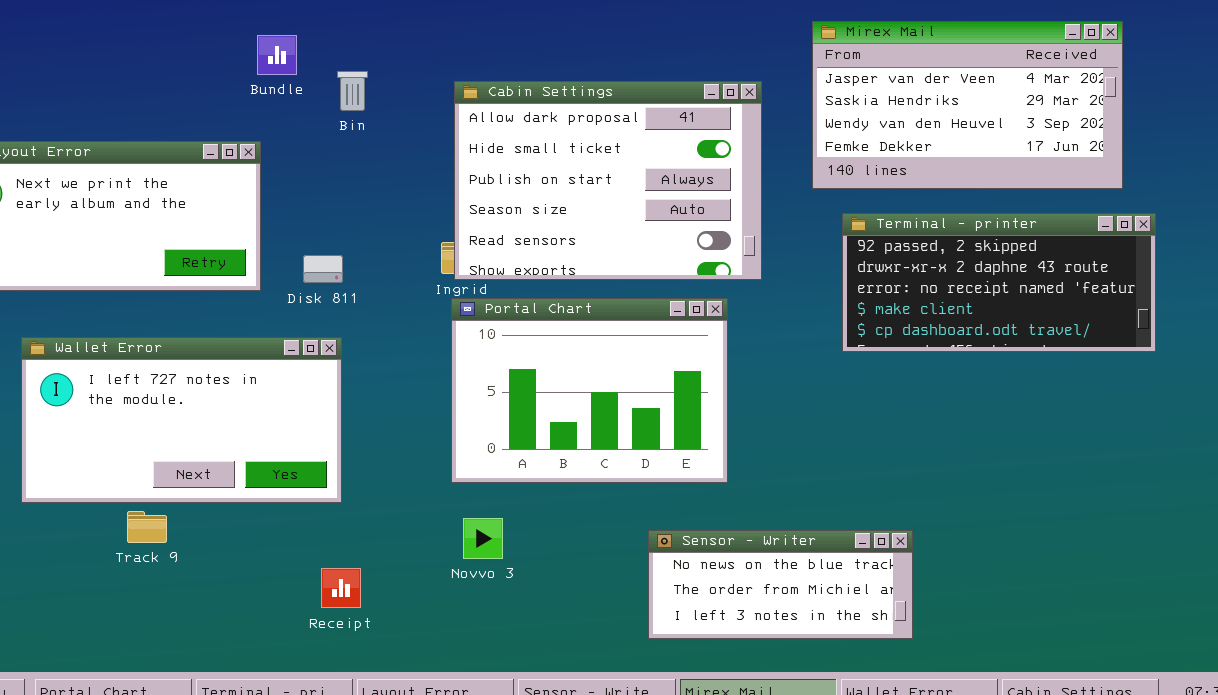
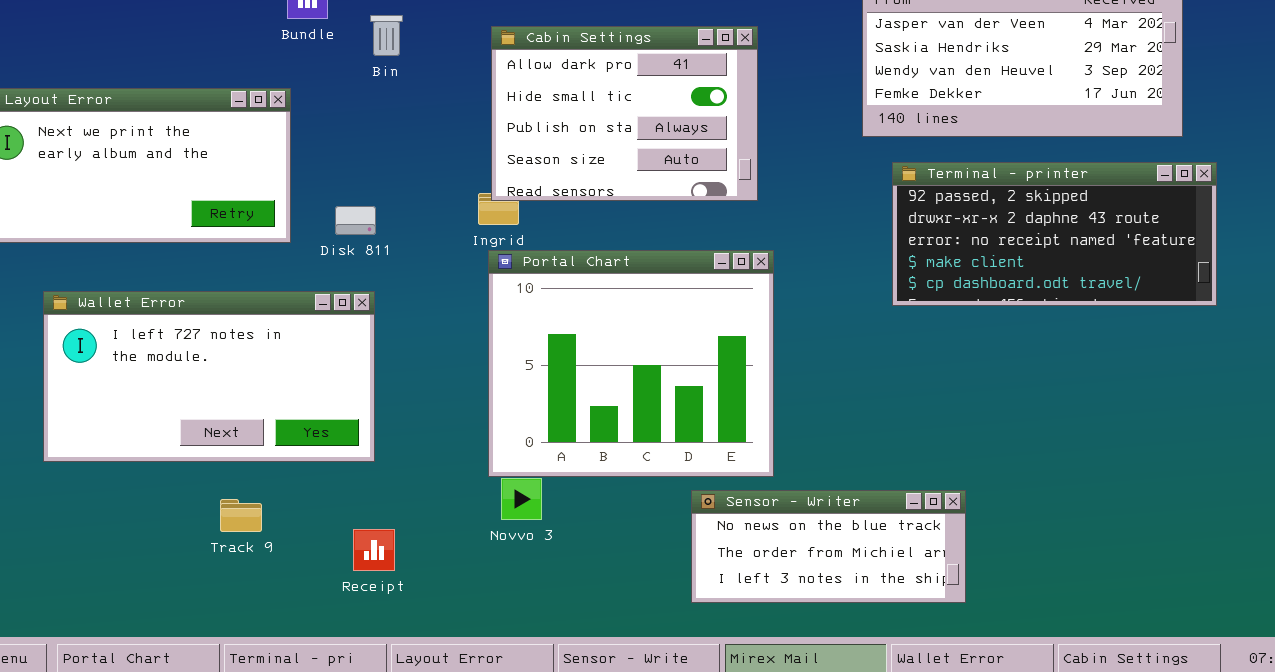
Cabin Settings: [454,81,762,280] -> [491,26,758,201], resized
Portal Chart: [451,298,728,483] -> [488,250,774,477], resized
Track 9: [127,511,167,543] -> [220,499,262,532], moved

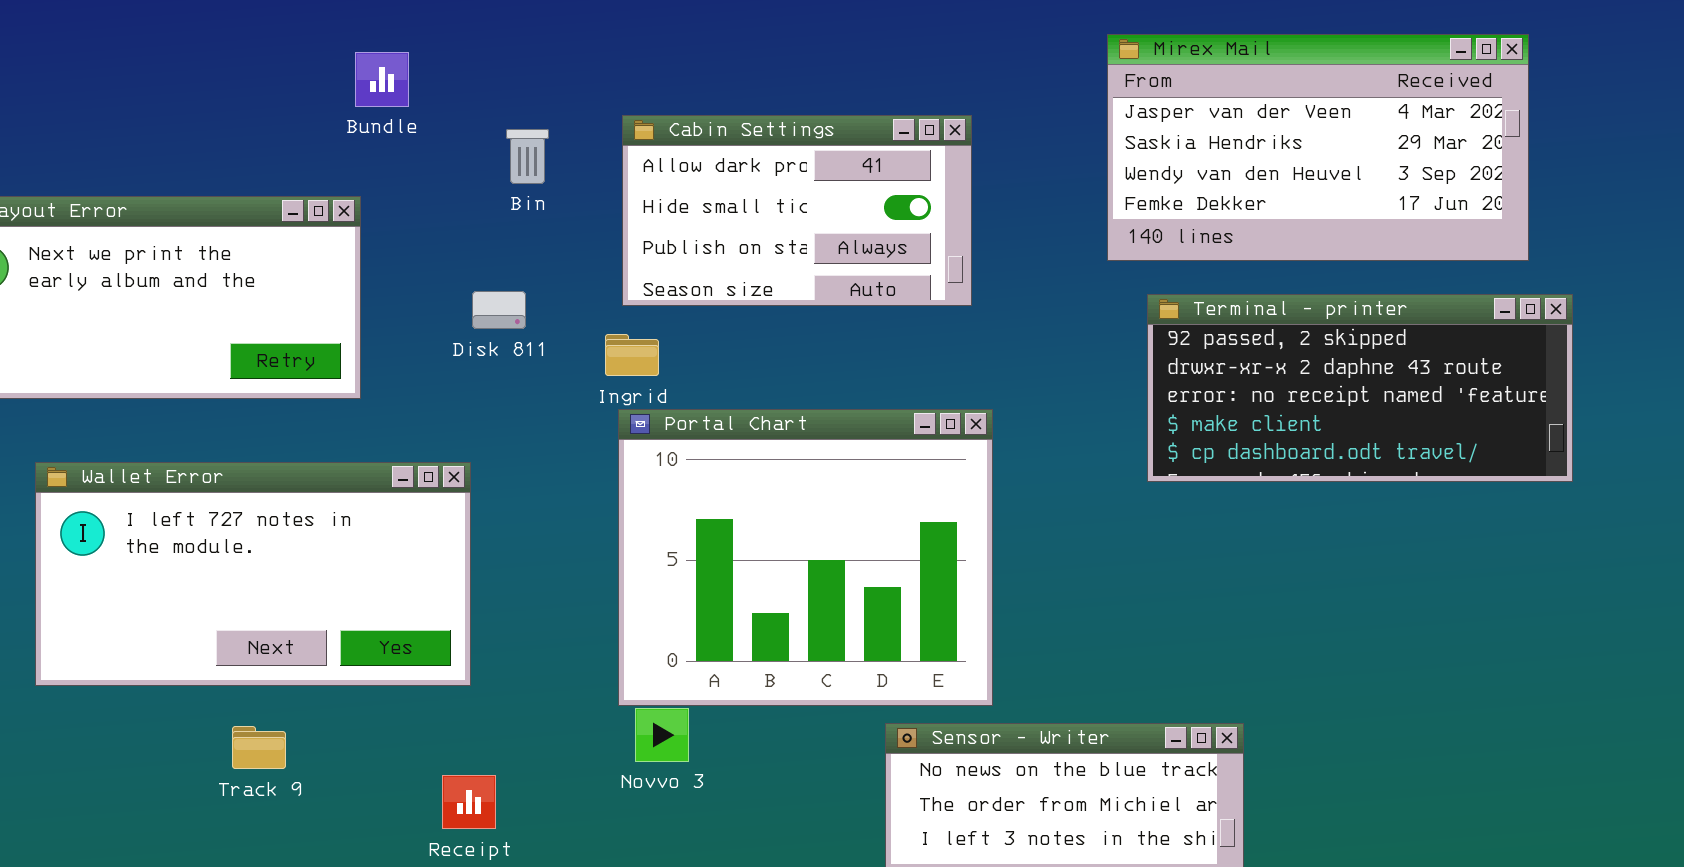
Bin: [370,15,403,56] -> [506,129,549,184], moved
Cabin Settings: [491,26,758,201] -> [622,115,972,306], resized
Disk 811: [335,206,376,235] -> [472,291,526,329], moved
Track 9: [220,499,262,532] -> [232,726,286,769], moved

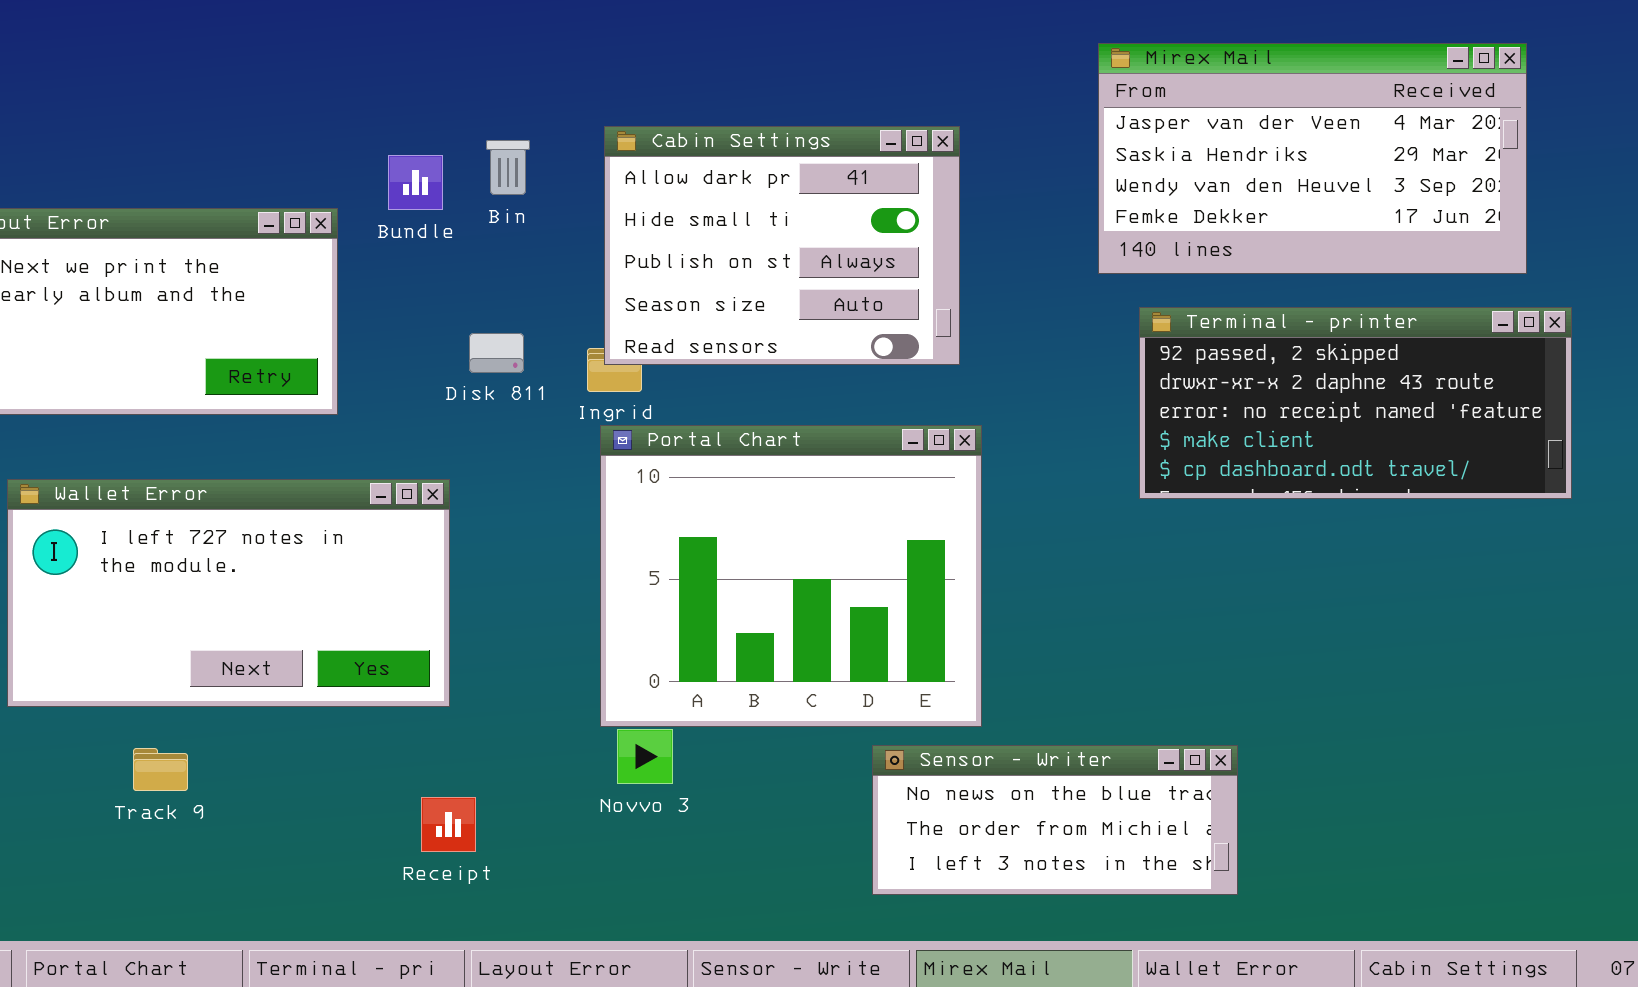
Bundle: [355,52,409,107] -> [388,155,443,210], moved
Cabin Settings: [622,115,972,306] -> [604,126,960,365], resized
Disk 811: [472,291,526,329] -> [469,333,524,373], moved
Track 9: [232,726,286,769] -> [133,748,188,791], moved

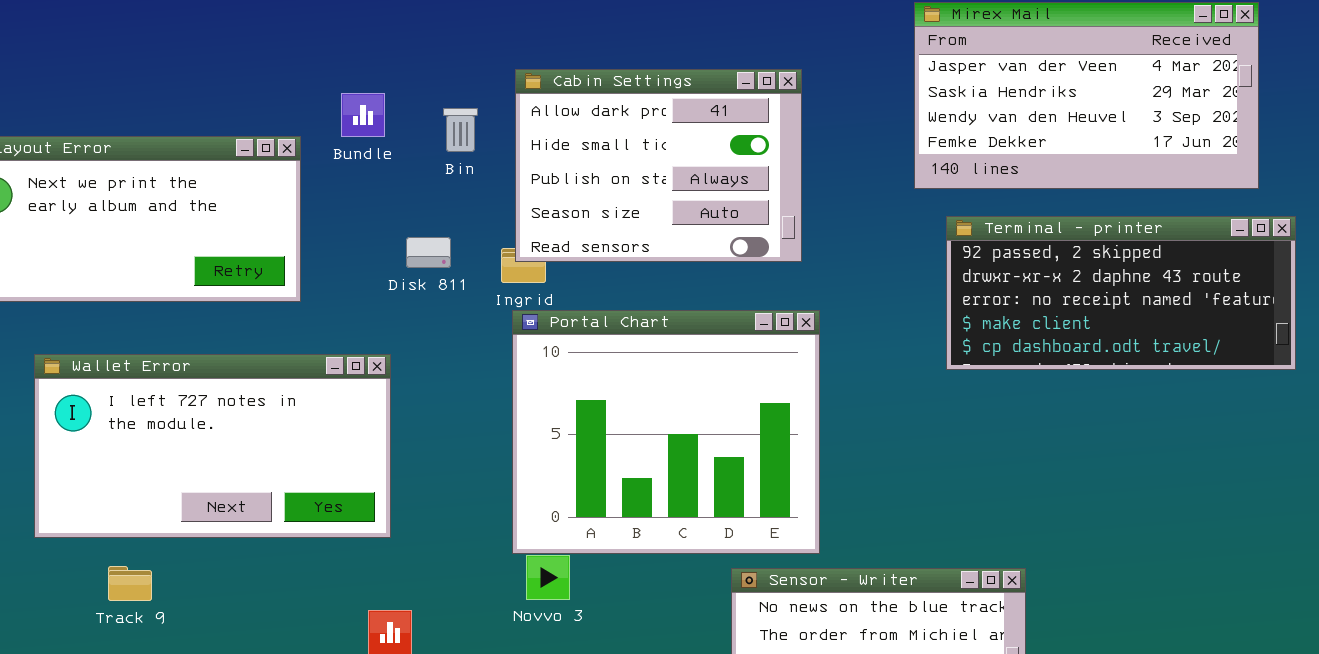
Bin: [486,140,530,195] -> [443,108,478,152], moved
Track 9: [133,748,188,791] -> [108,566,152,601], moved

